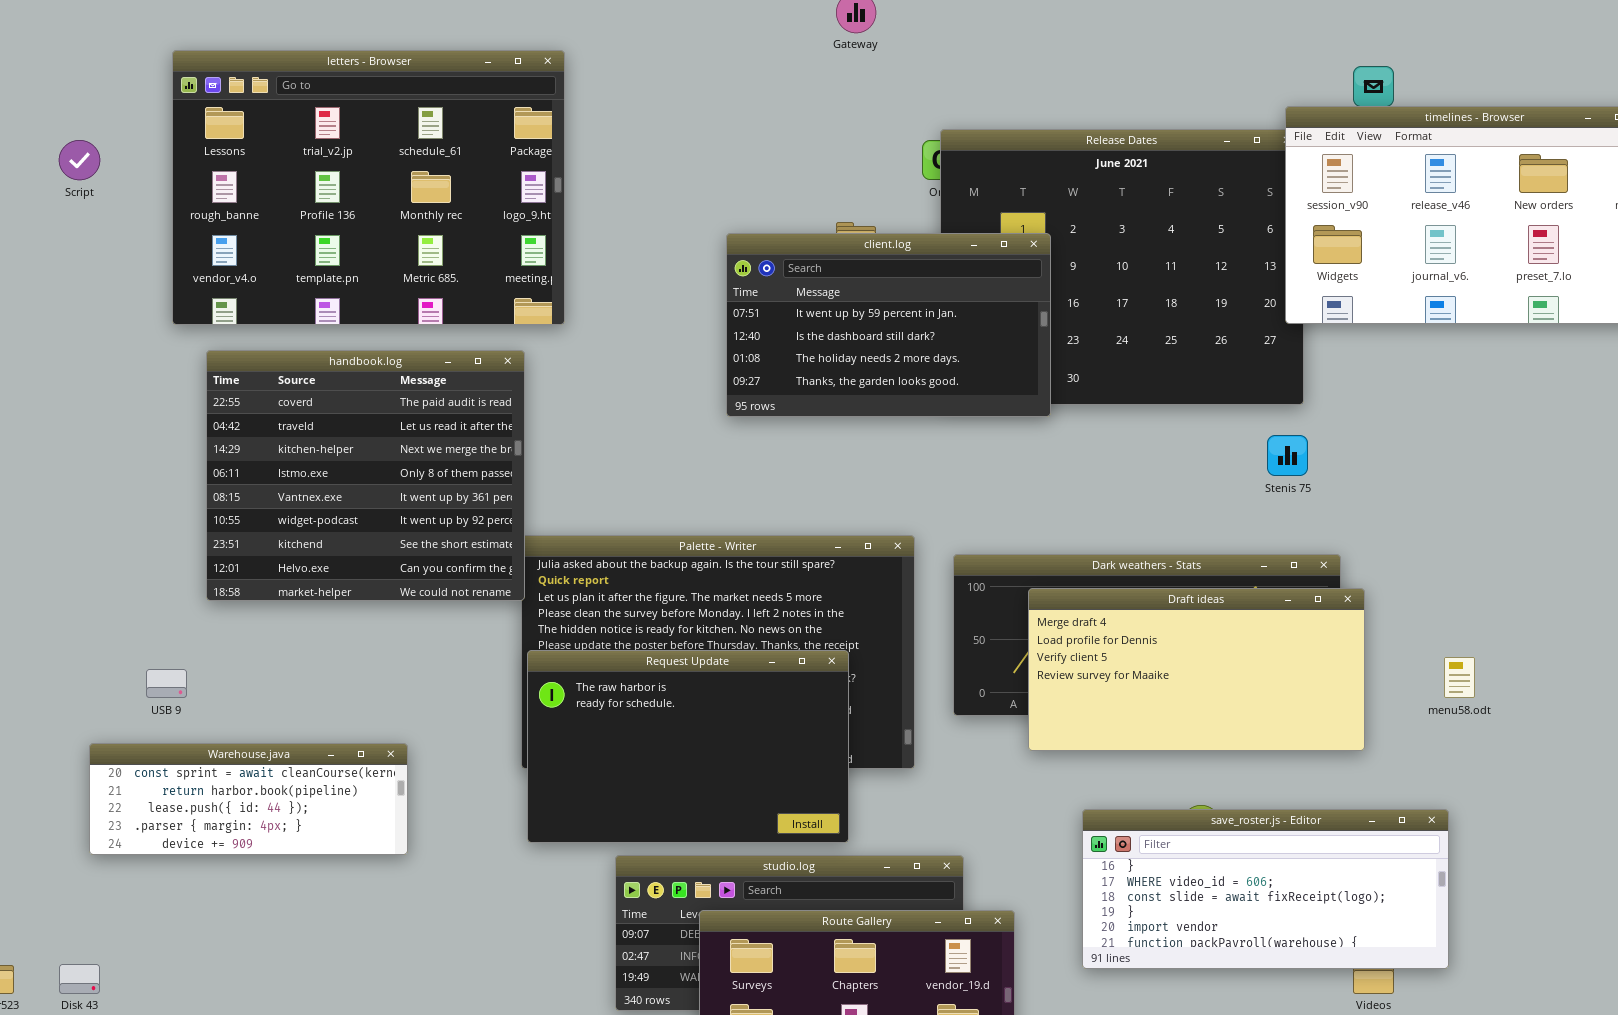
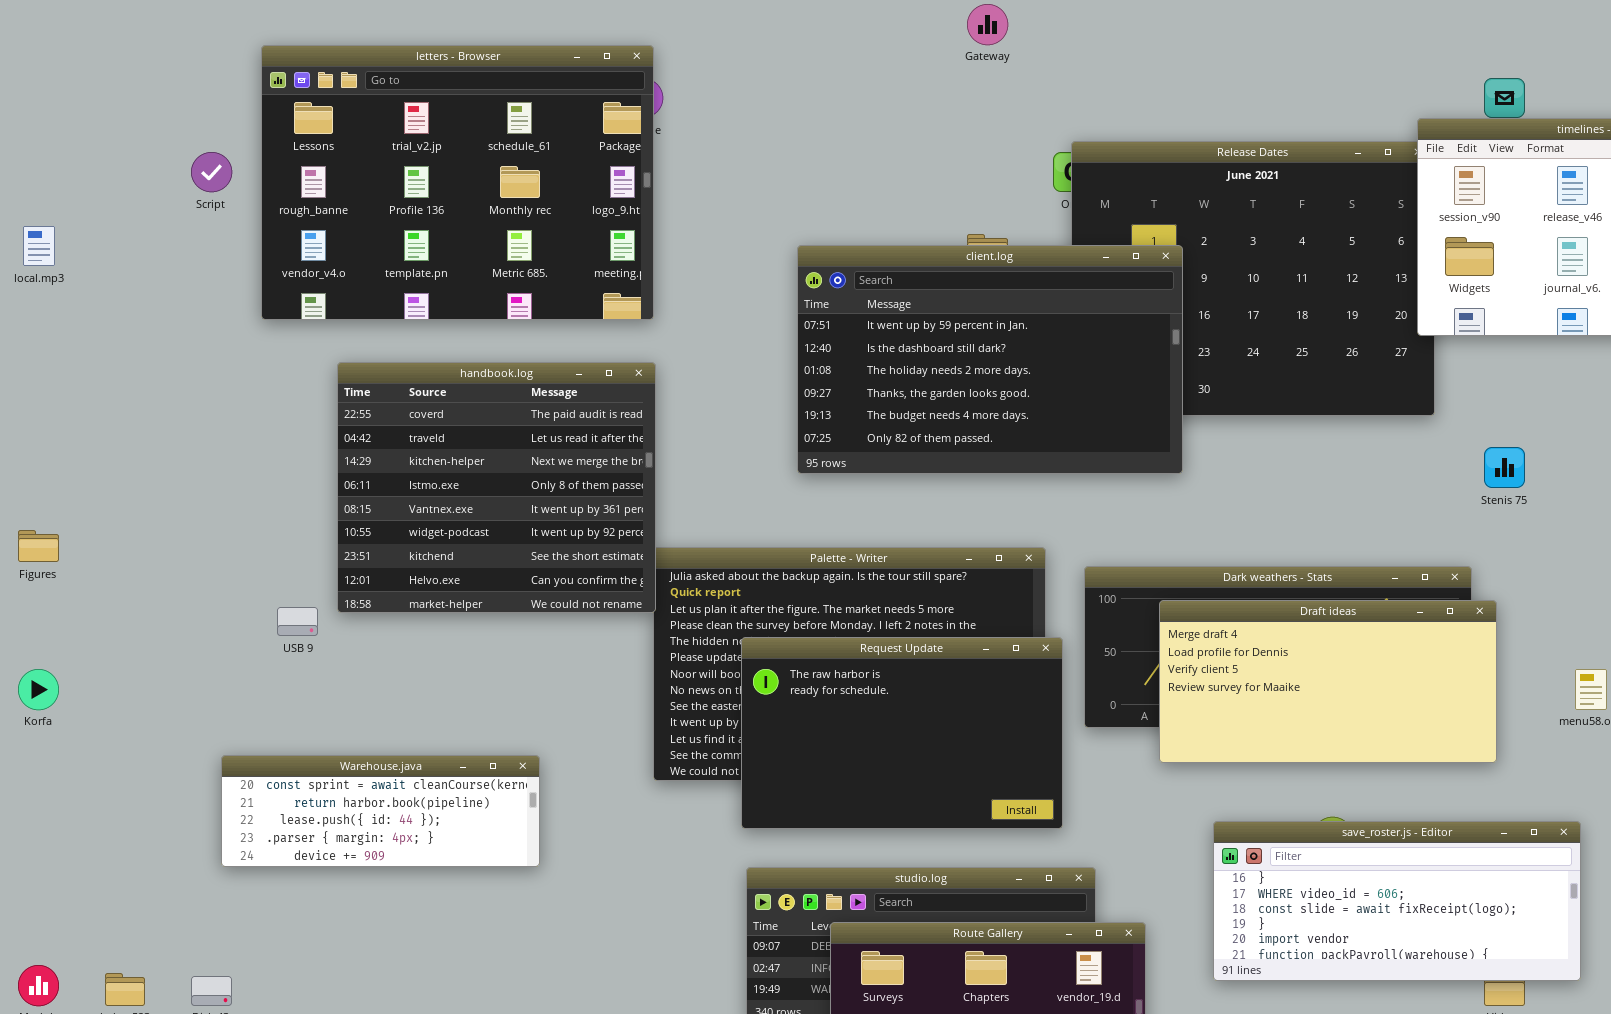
letters - Browser: [172,50,565,325] -> [261,45,654,320], moved
client.log: [726,233,1051,417] -> [797,245,1183,474], resized
Stenis 75: [1267,435,1308,476] -> [1484,447,1525,488], moved
Request Update: [527,650,849,843] -> [741,637,1063,829], moved
USB 9: [146,669,187,698] -> [277,607,318,636], moved

